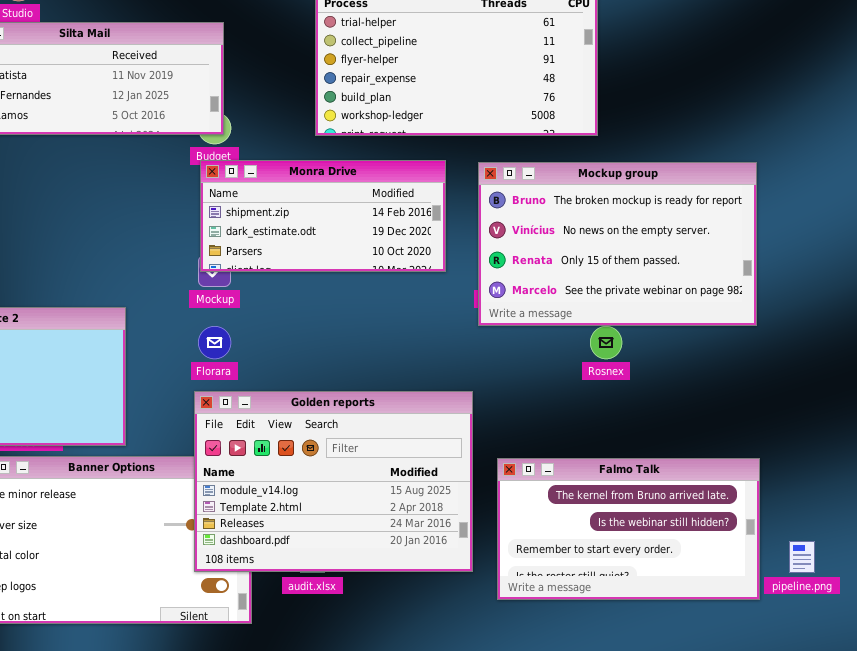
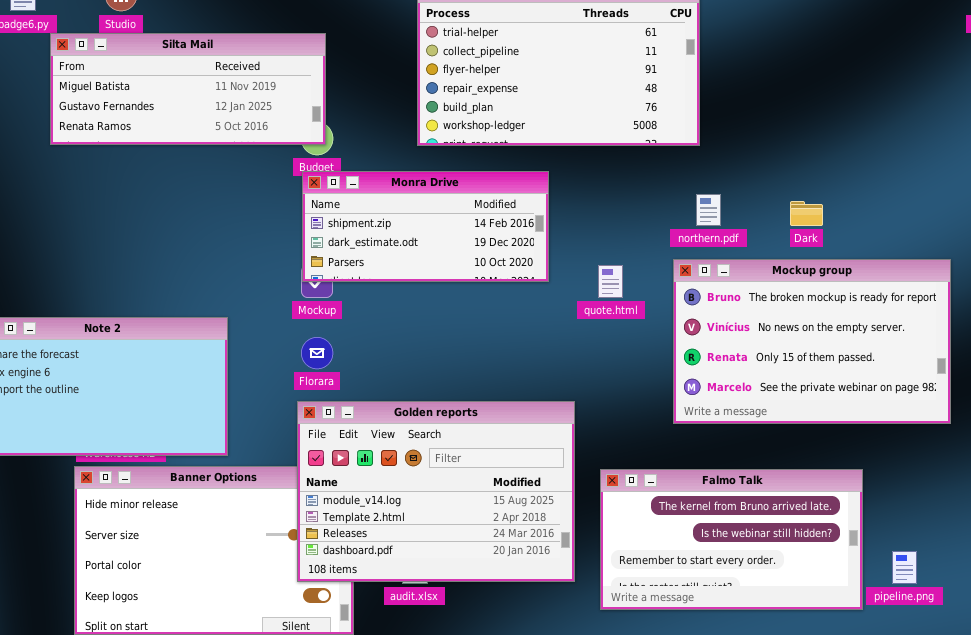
Mockup group: [478,162,757,326] -> [673,259,951,424], moved

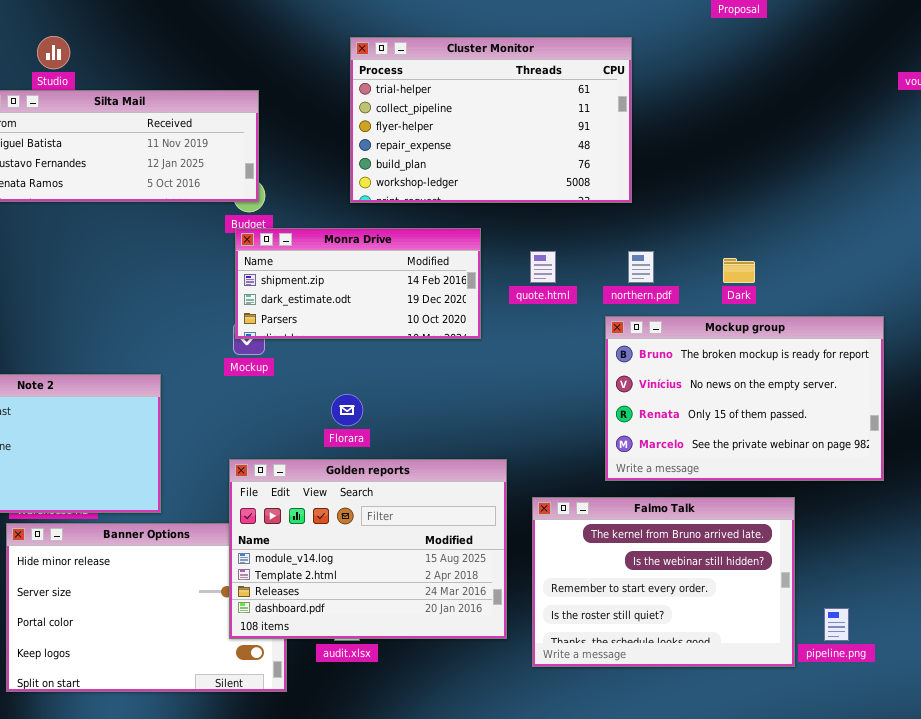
quote.html: [598,265,623,298] -> [530,251,556,283], moved
Florara: [301,337,333,369] -> [331,394,363,426], moved
Falmo Talk: [600,469,863,610] -> [532,497,795,667], resized

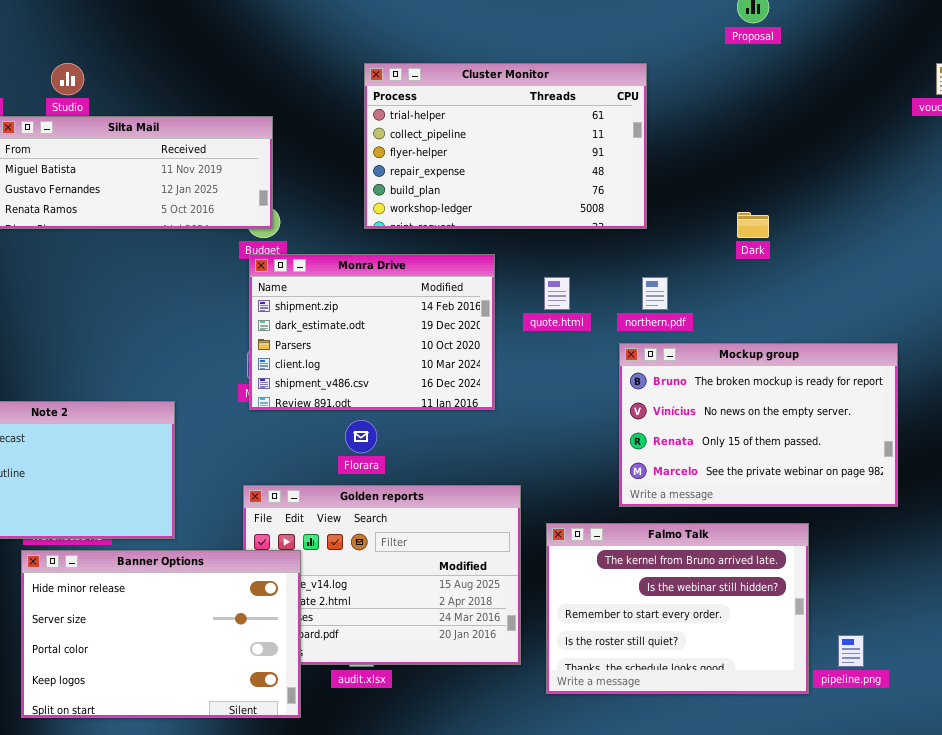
Monra Drive: [235,228,481,339] -> [249,254,495,410], resized
Dark: [723,258,755,283] -> [737,212,769,238], moved
Banner Options: [6,523,287,692] -> [21,550,301,718], raised

